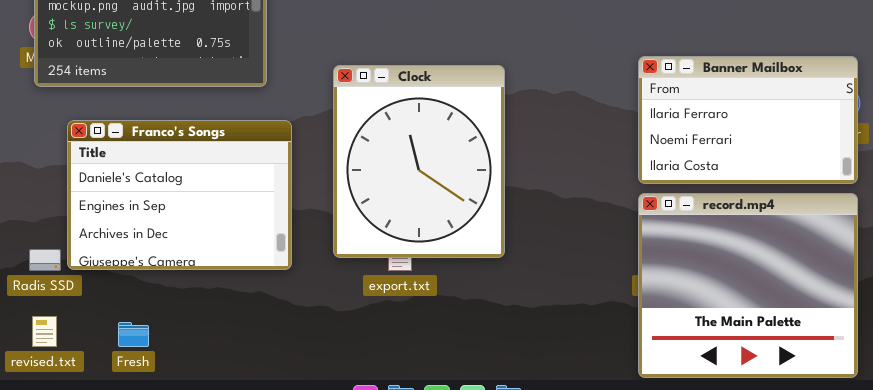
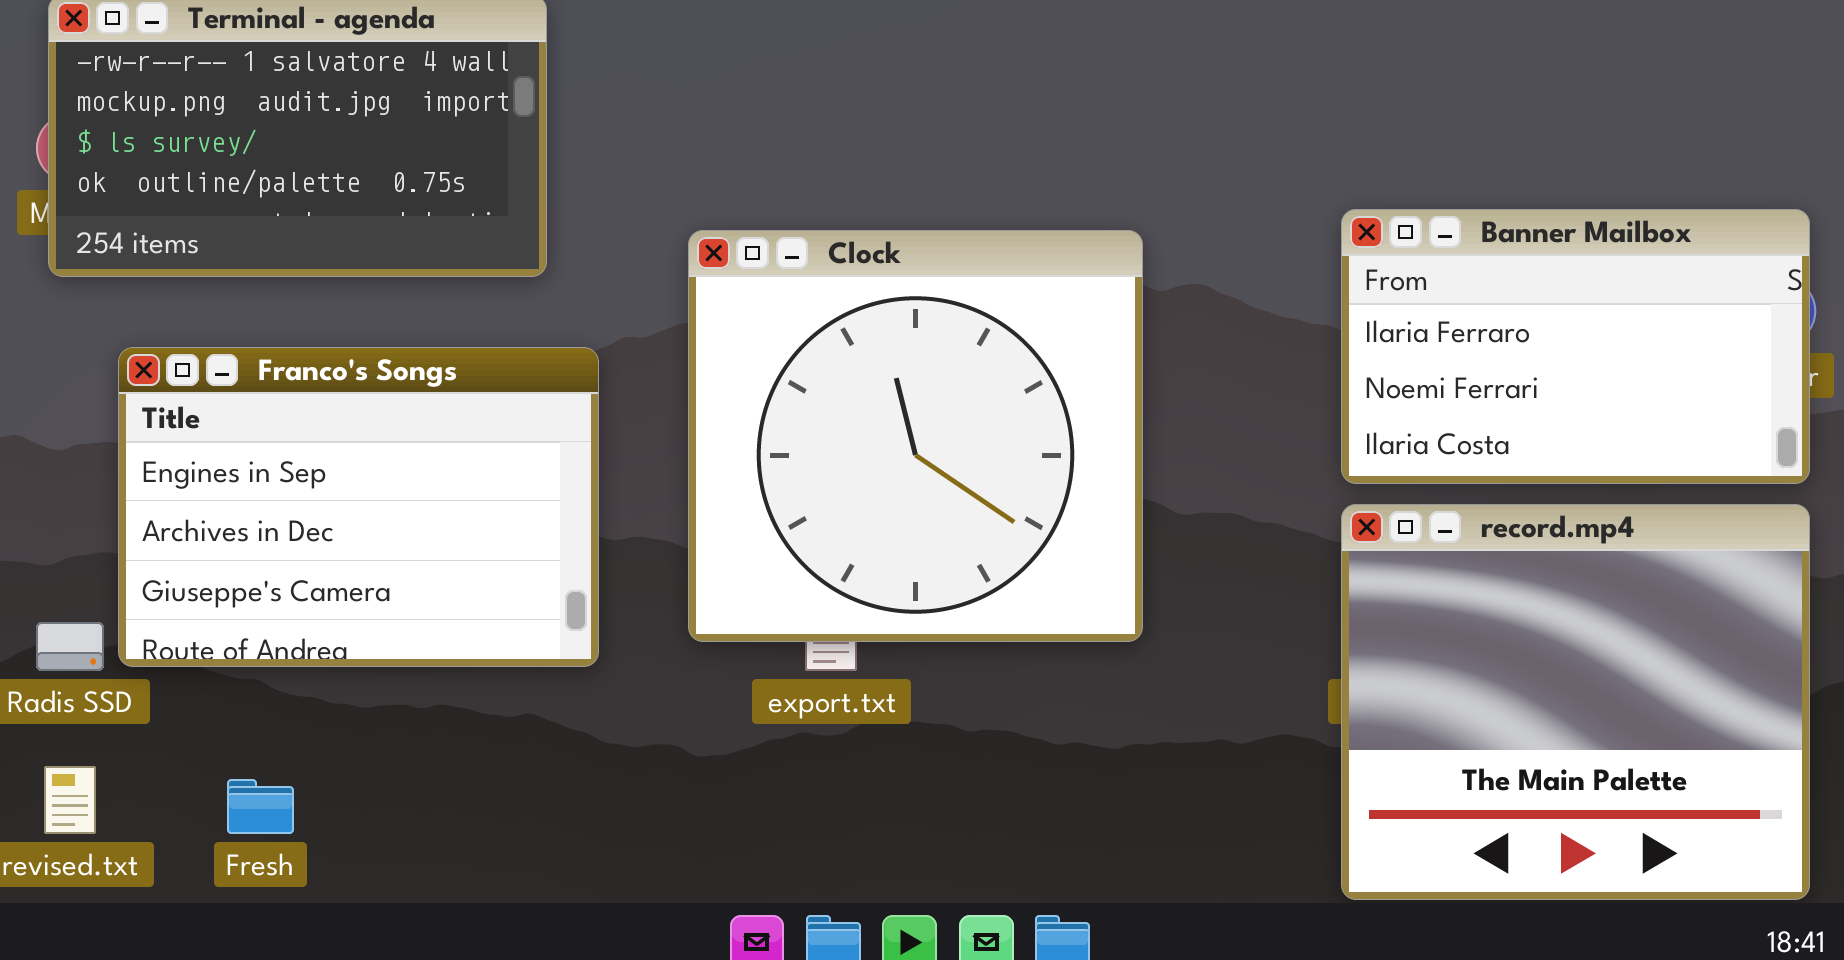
Clock: [333,65,505,258] -> [688,230,1143,642], resized
Franco's Songs: [67,120,292,270] -> [118,347,599,667], scrolled down 1 row

